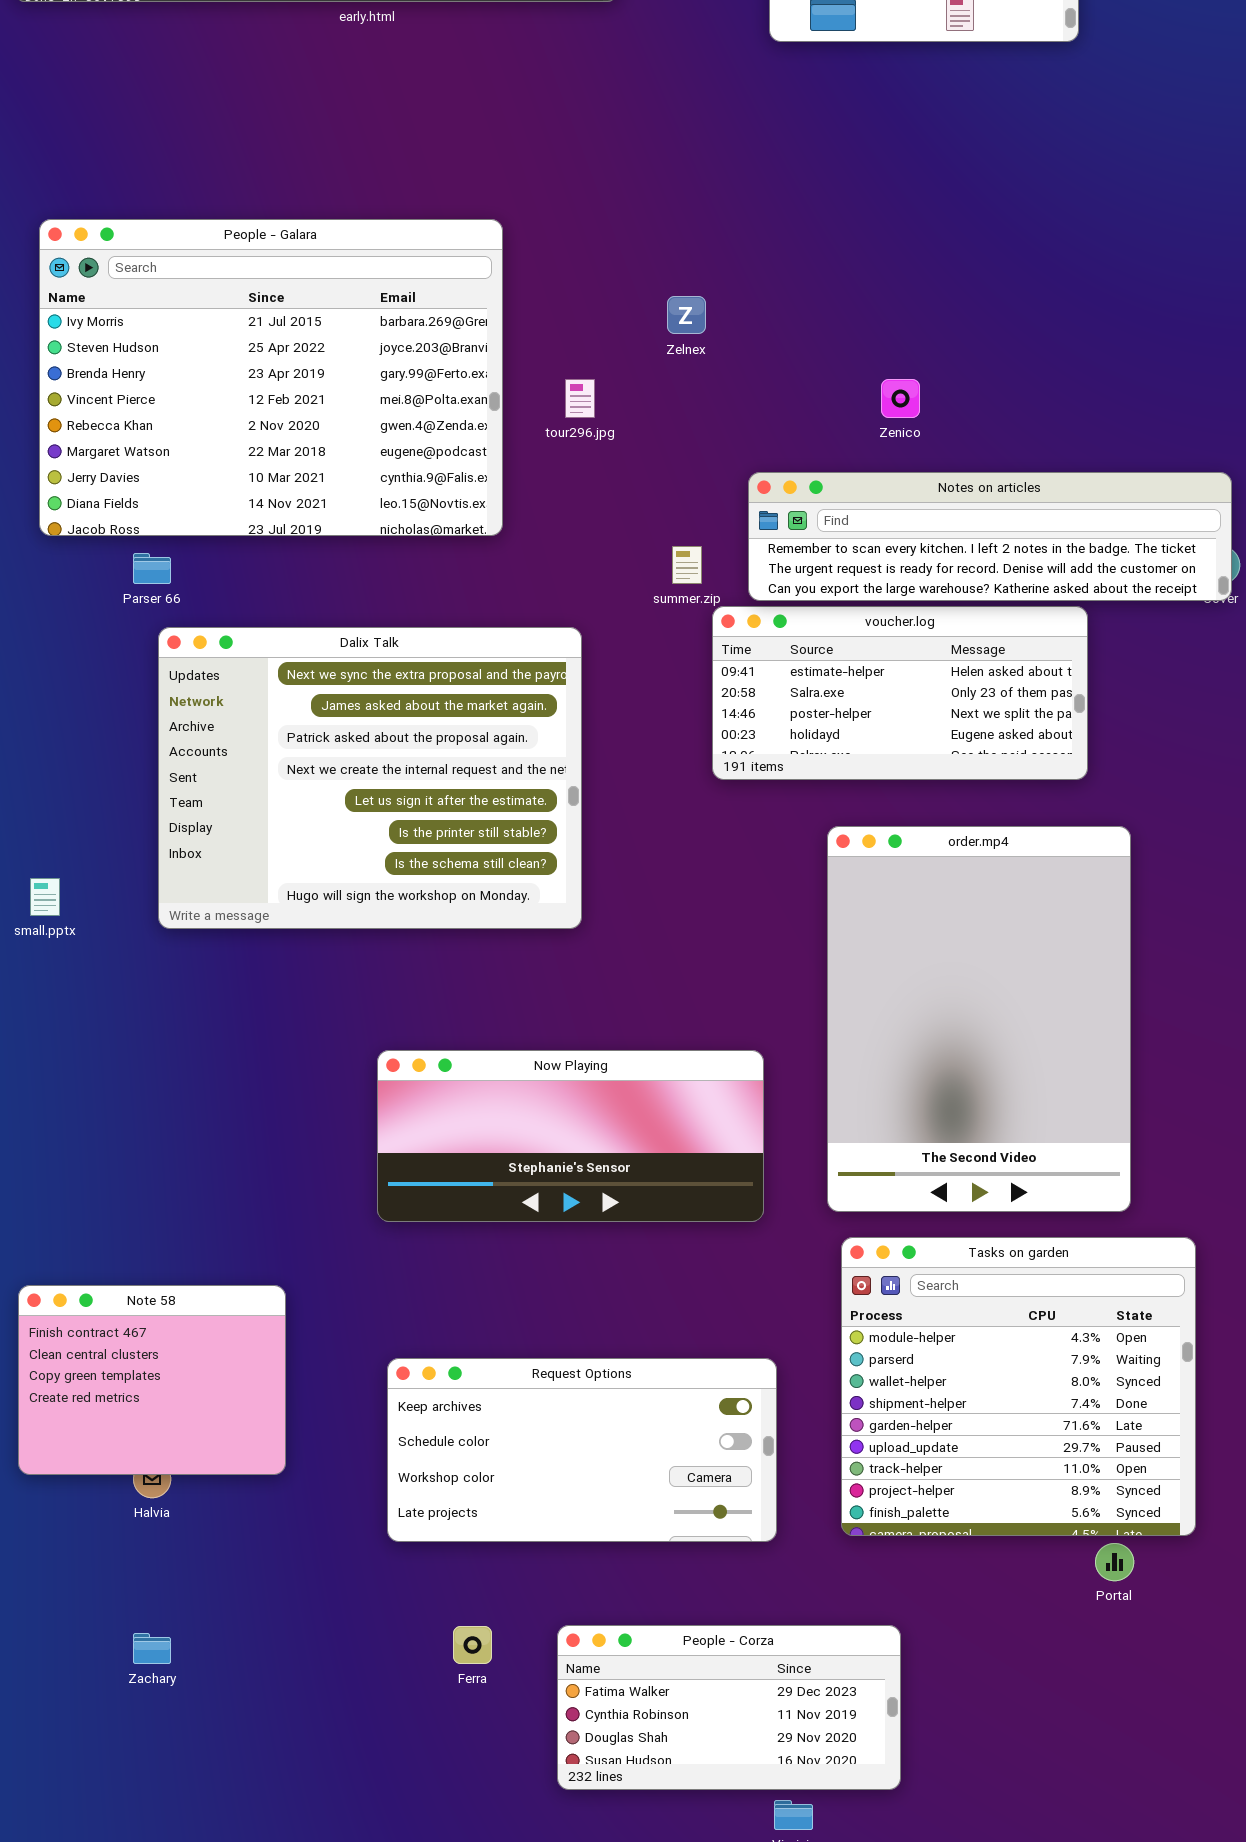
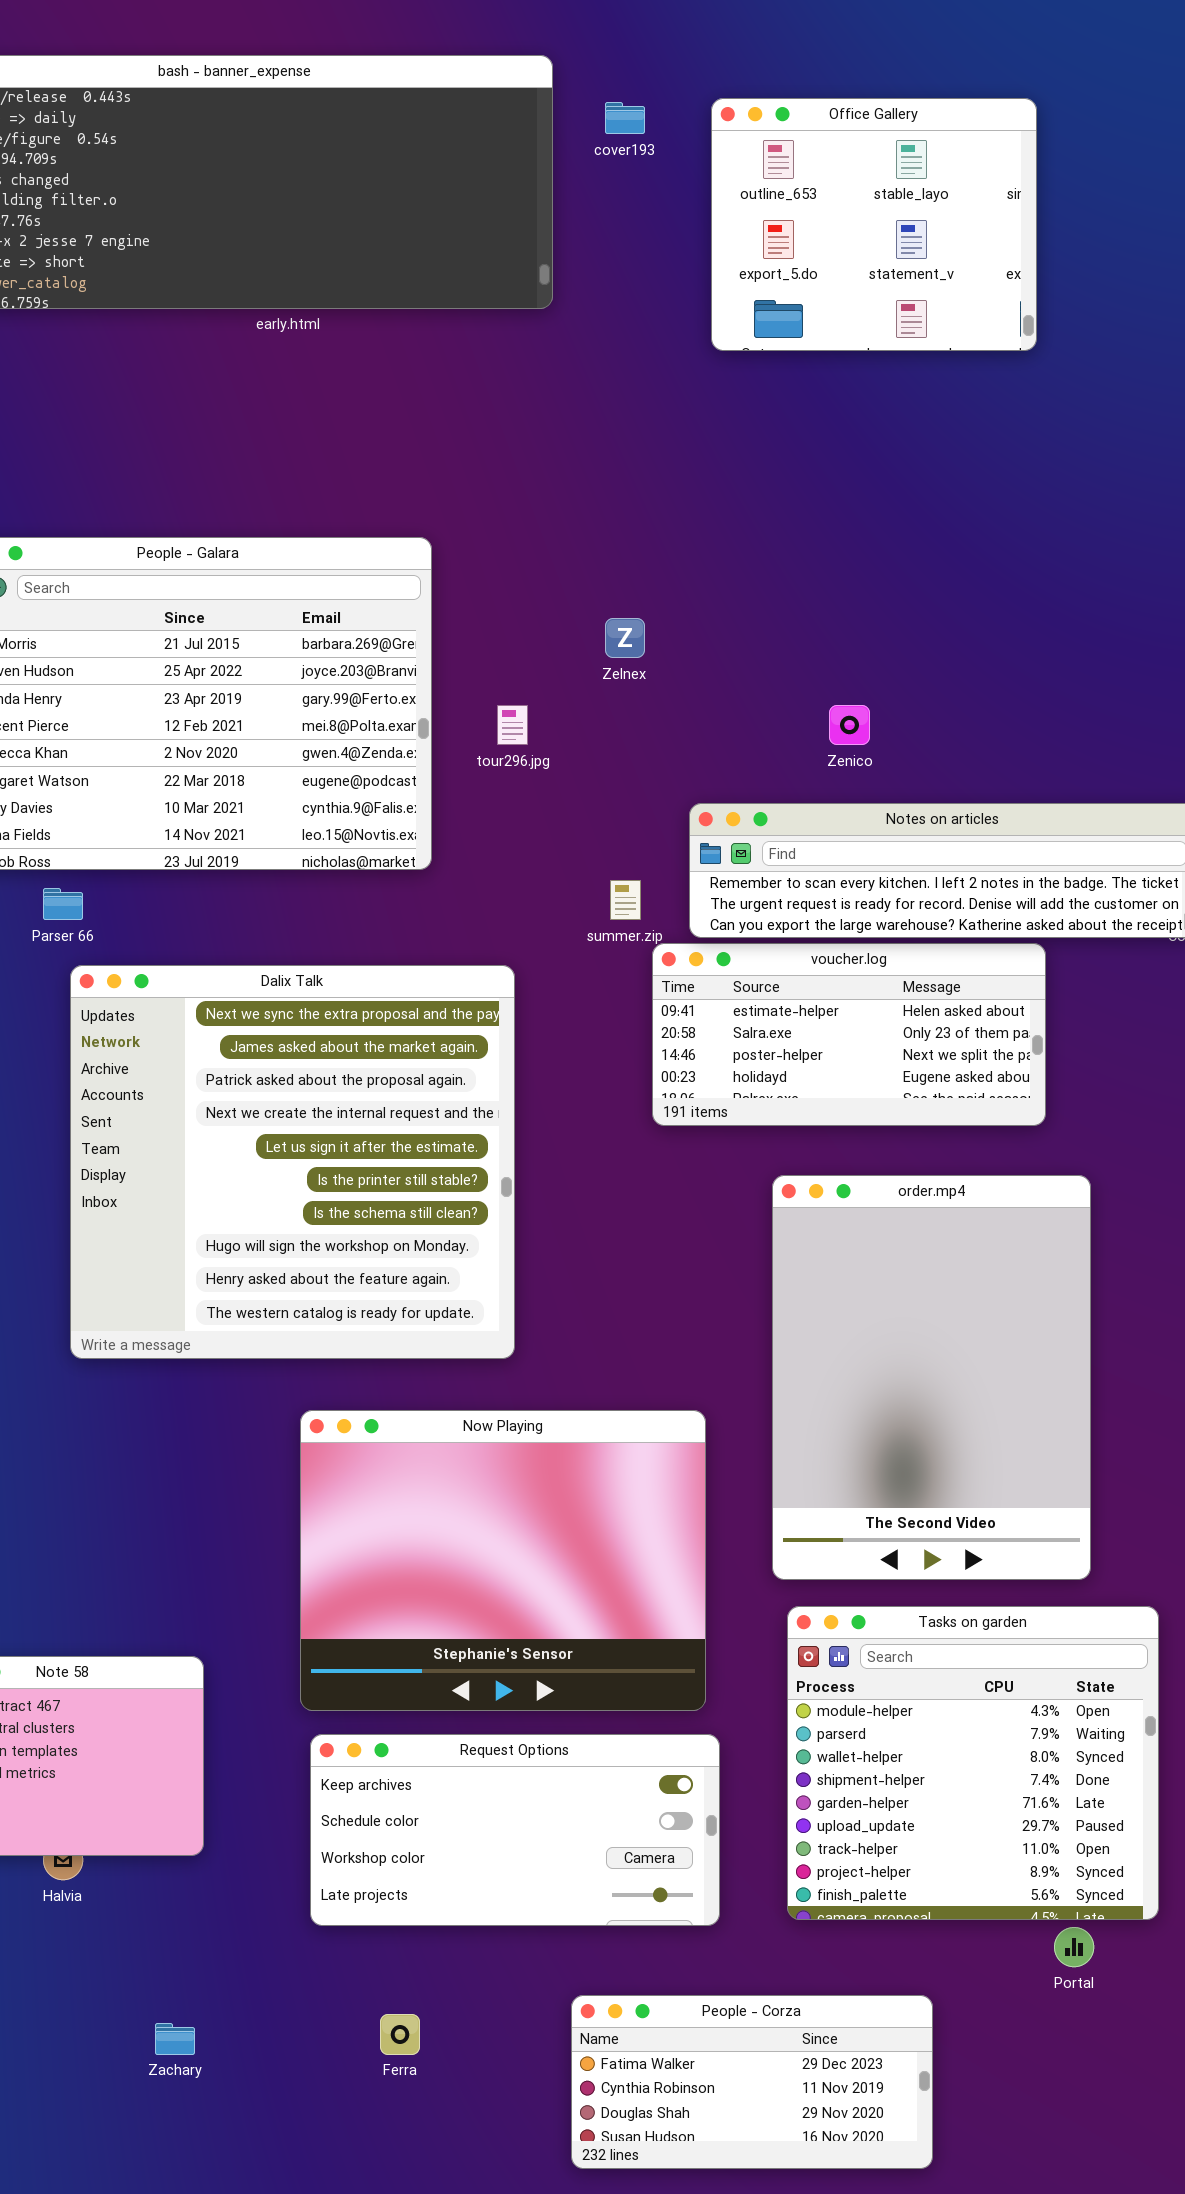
Dalix Talk: [158,627,582,929] -> [70,965,515,1359], resized
Now Playing: [377,1050,764,1222] -> [300,1410,706,1711], resized
People - Corza: [557,1625,901,1790] -> [571,1995,933,2169], moved
Zachary: [133,1633,171,1664] -> [155,2023,195,2055], moved

